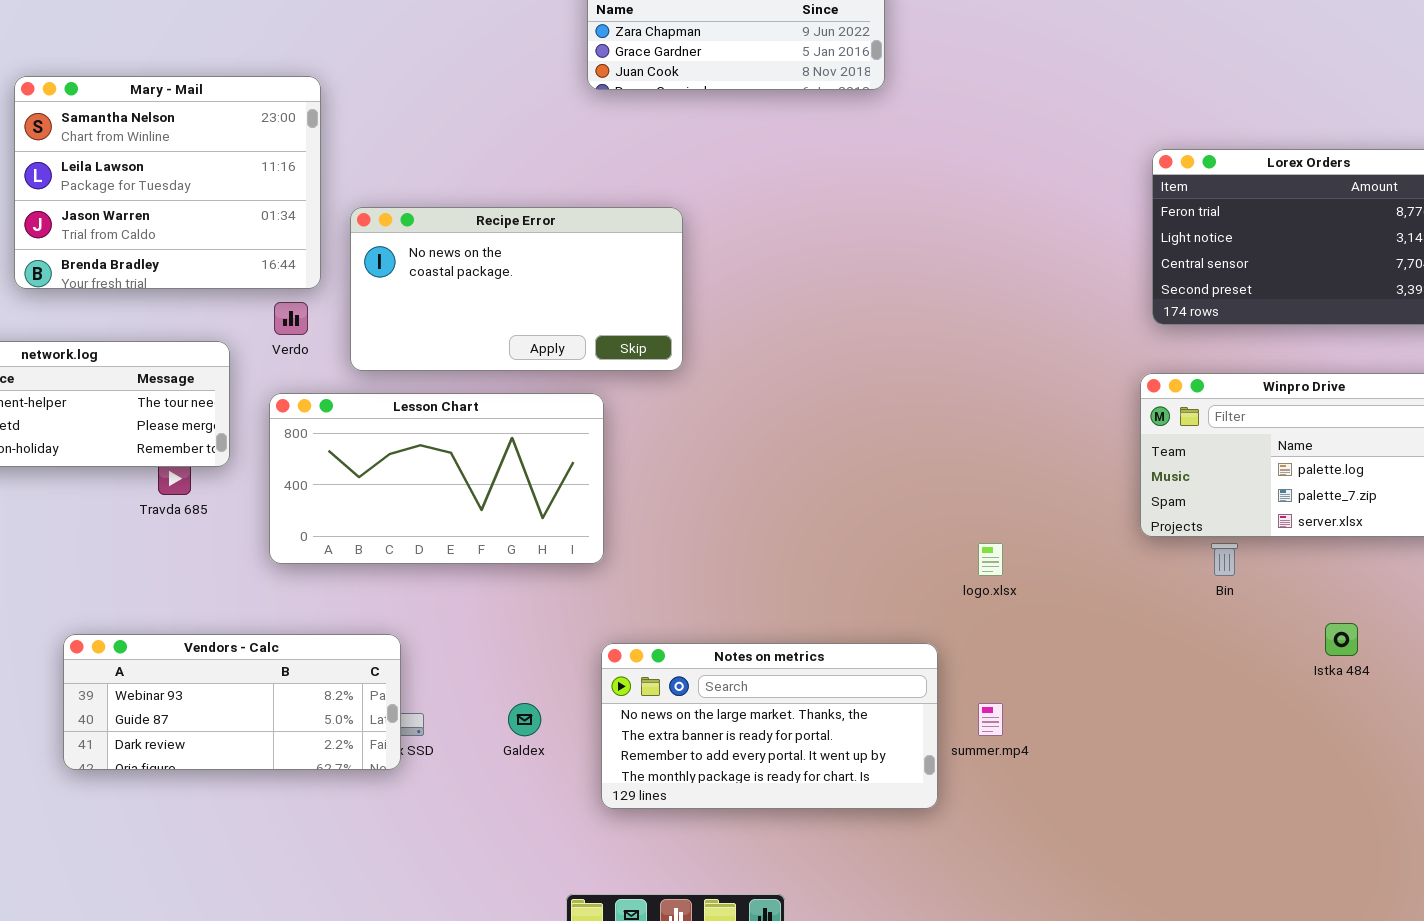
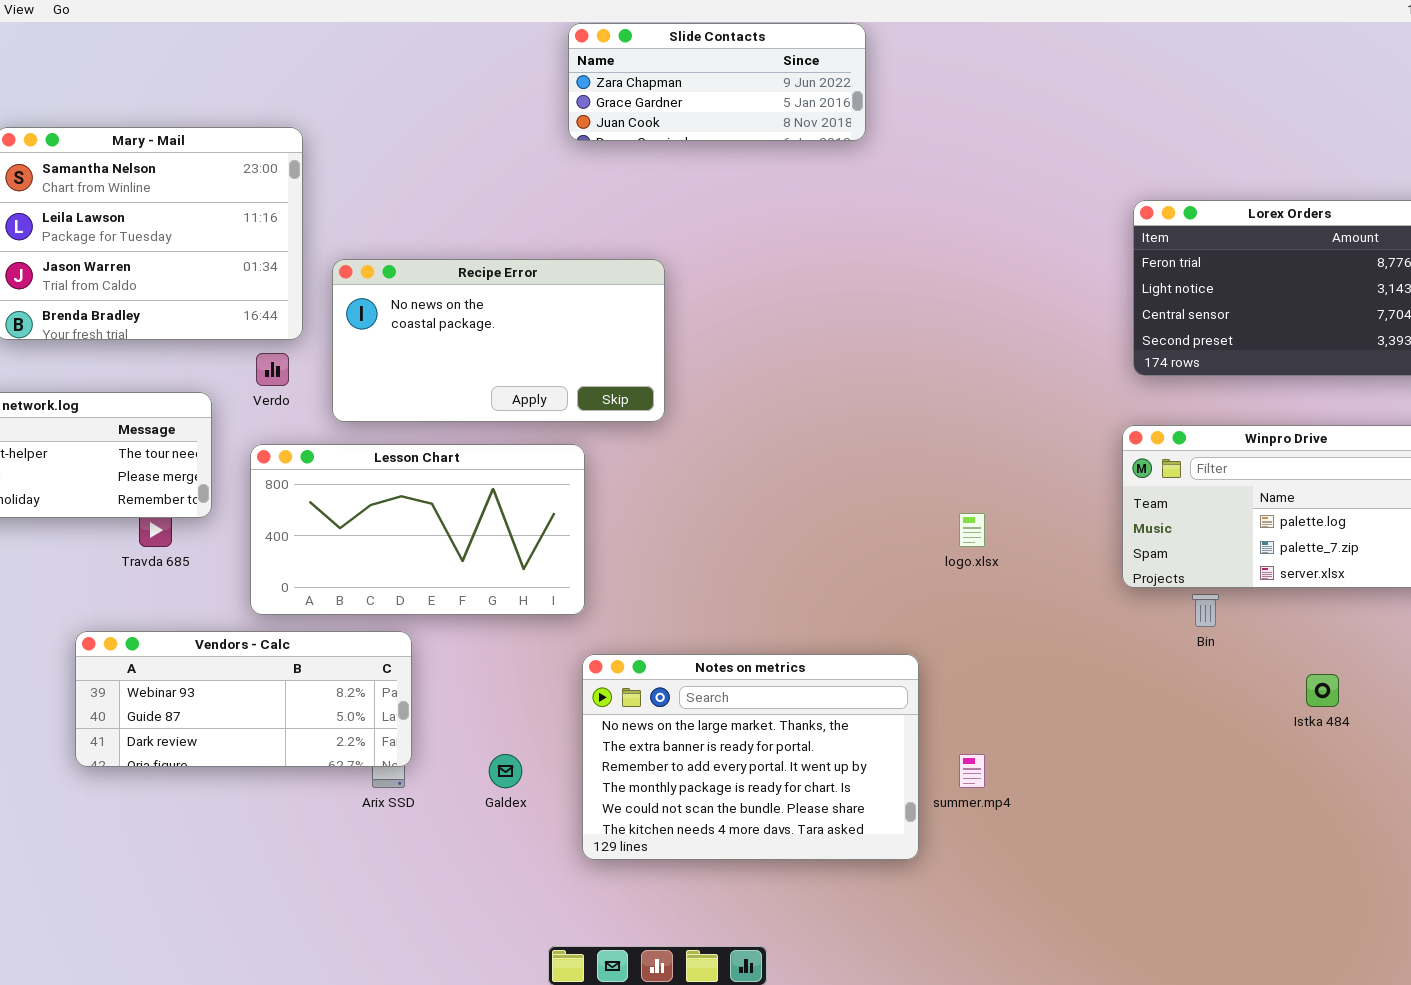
logo.xlsx: [978,543,1003,576] -> [959,513,985,547], moved
Vendors - Calc: [63,634,401,770] -> [75,631,412,767], moved
Notes on metrics: [601,643,938,809] -> [582,654,919,860], resized

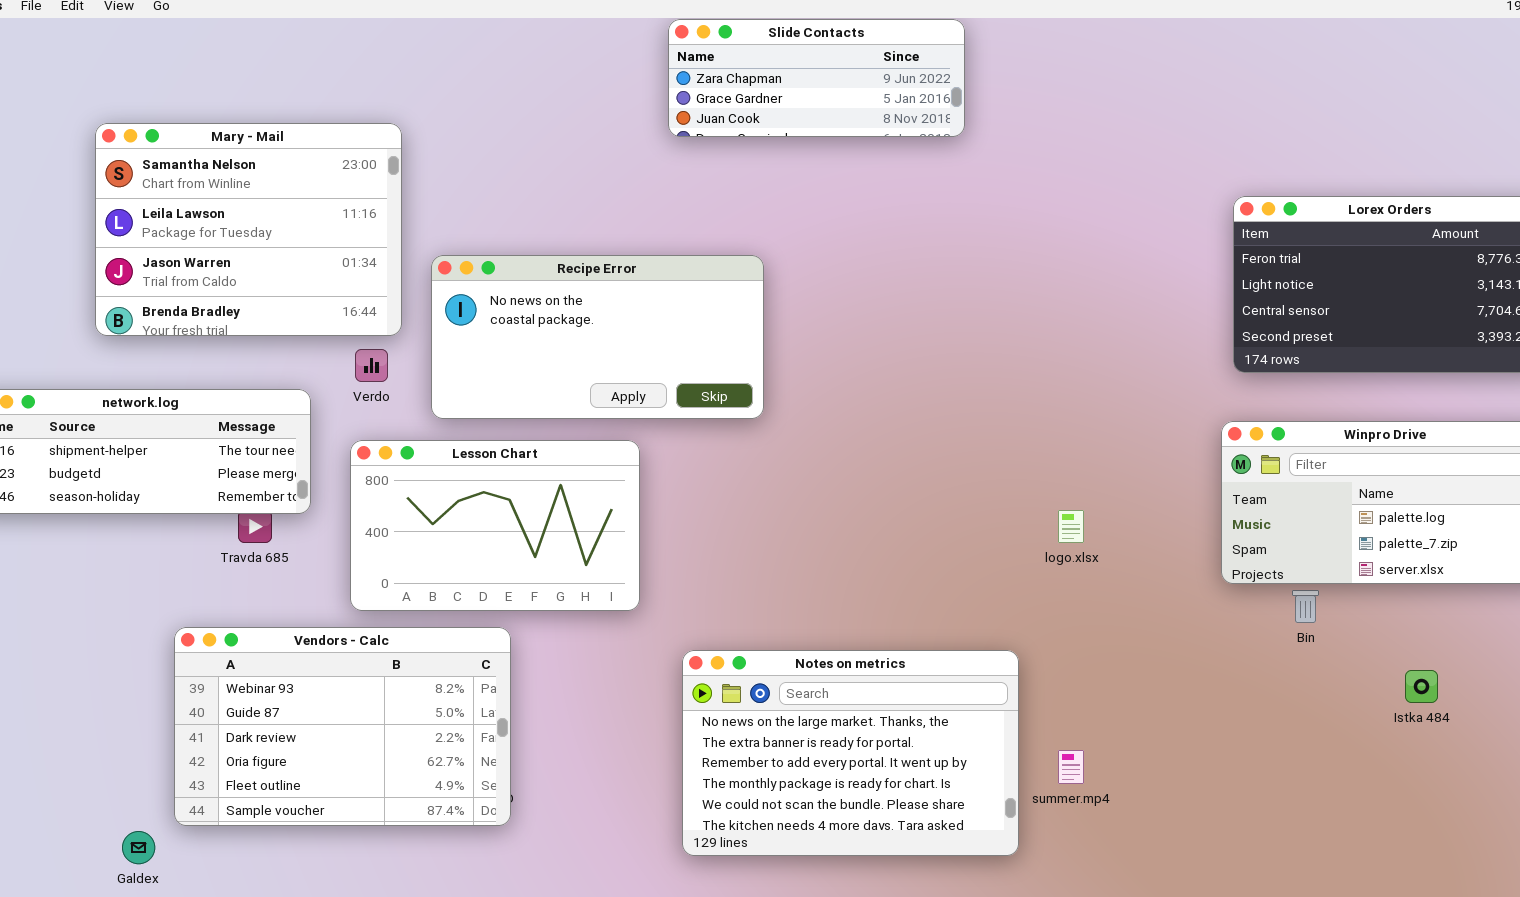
Lesson Chart: [250,444,585,615] -> [350,440,640,611], resized
Vendors - Calc: [75,631,412,767] -> [174,627,511,826], resized
Galdex: [489,754,522,788] -> [122,831,155,864], moved

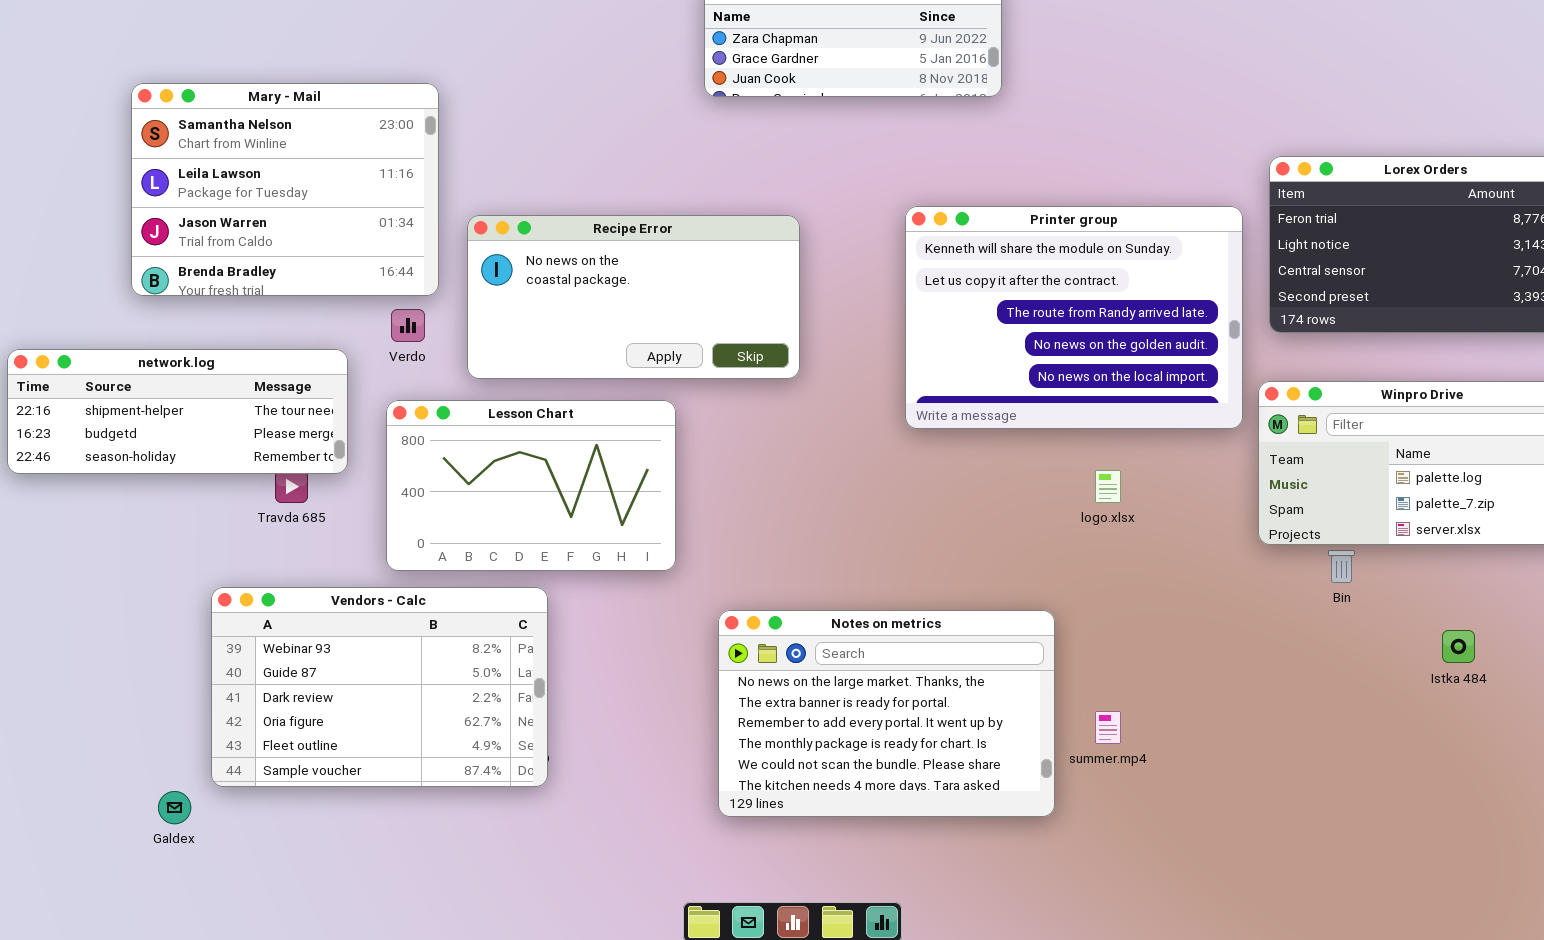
Printer group: none -> [905,206,1243,429], opened

